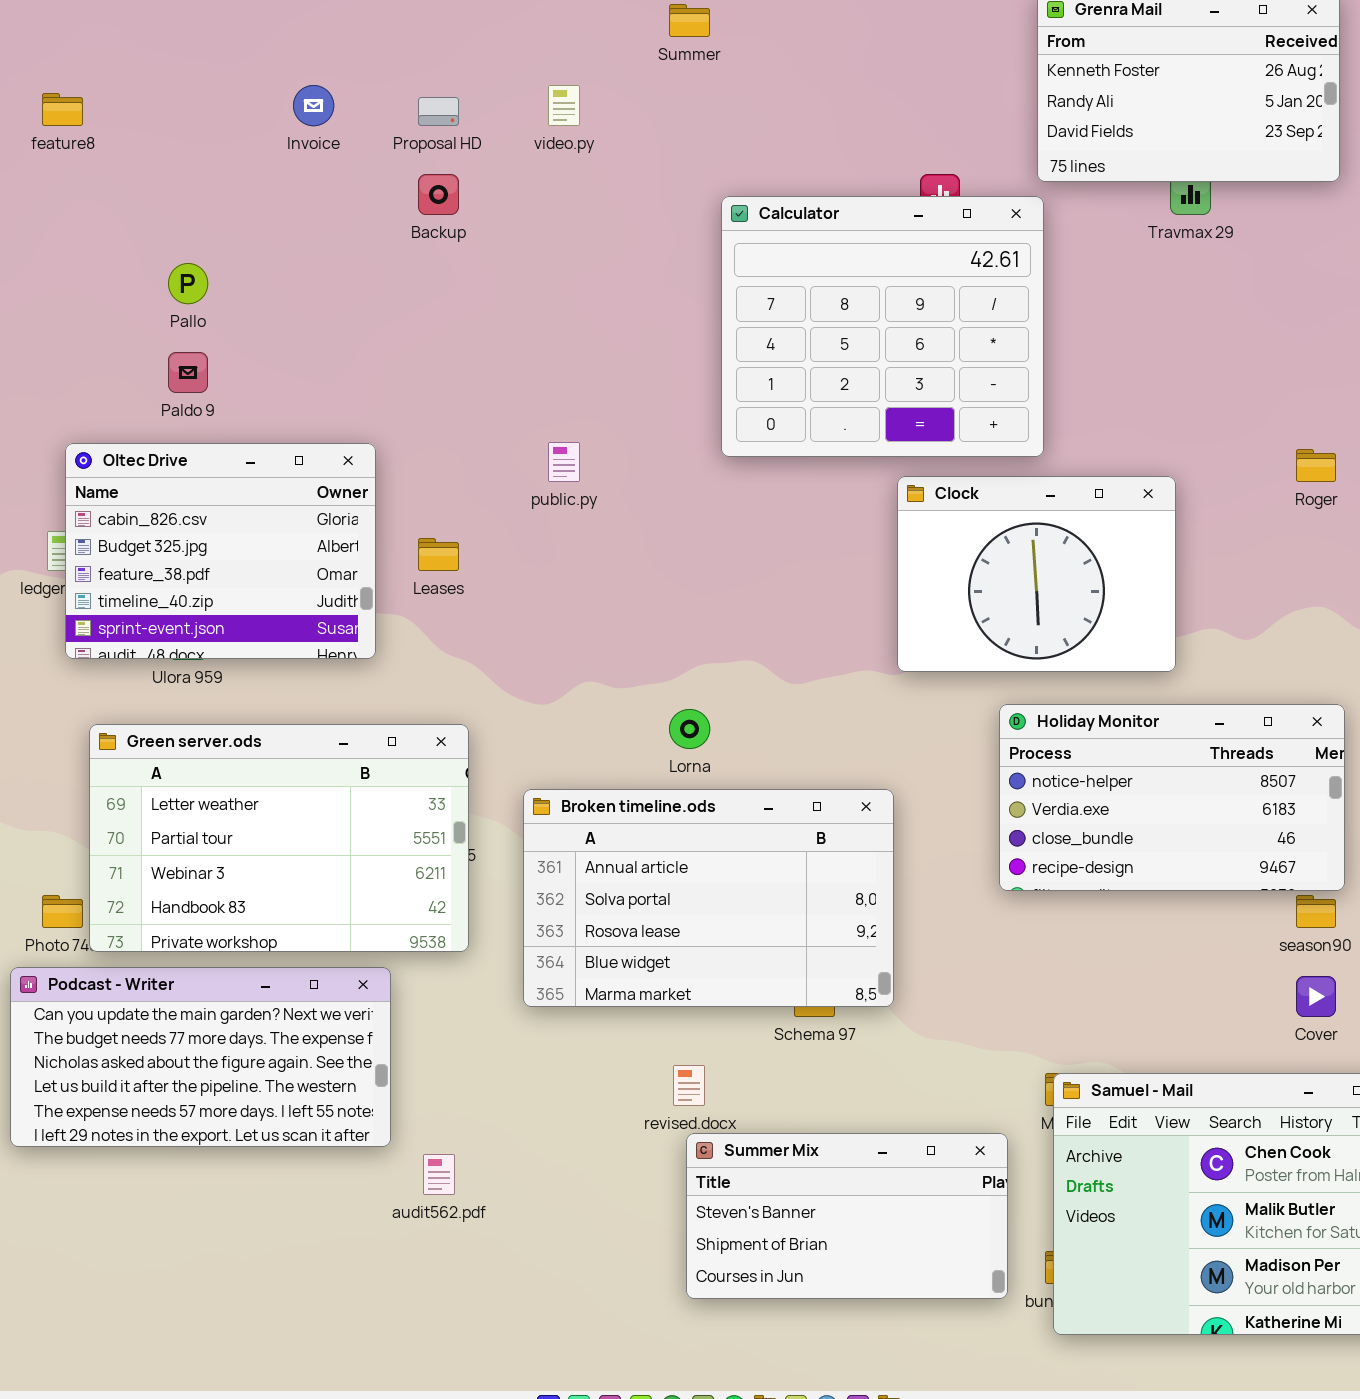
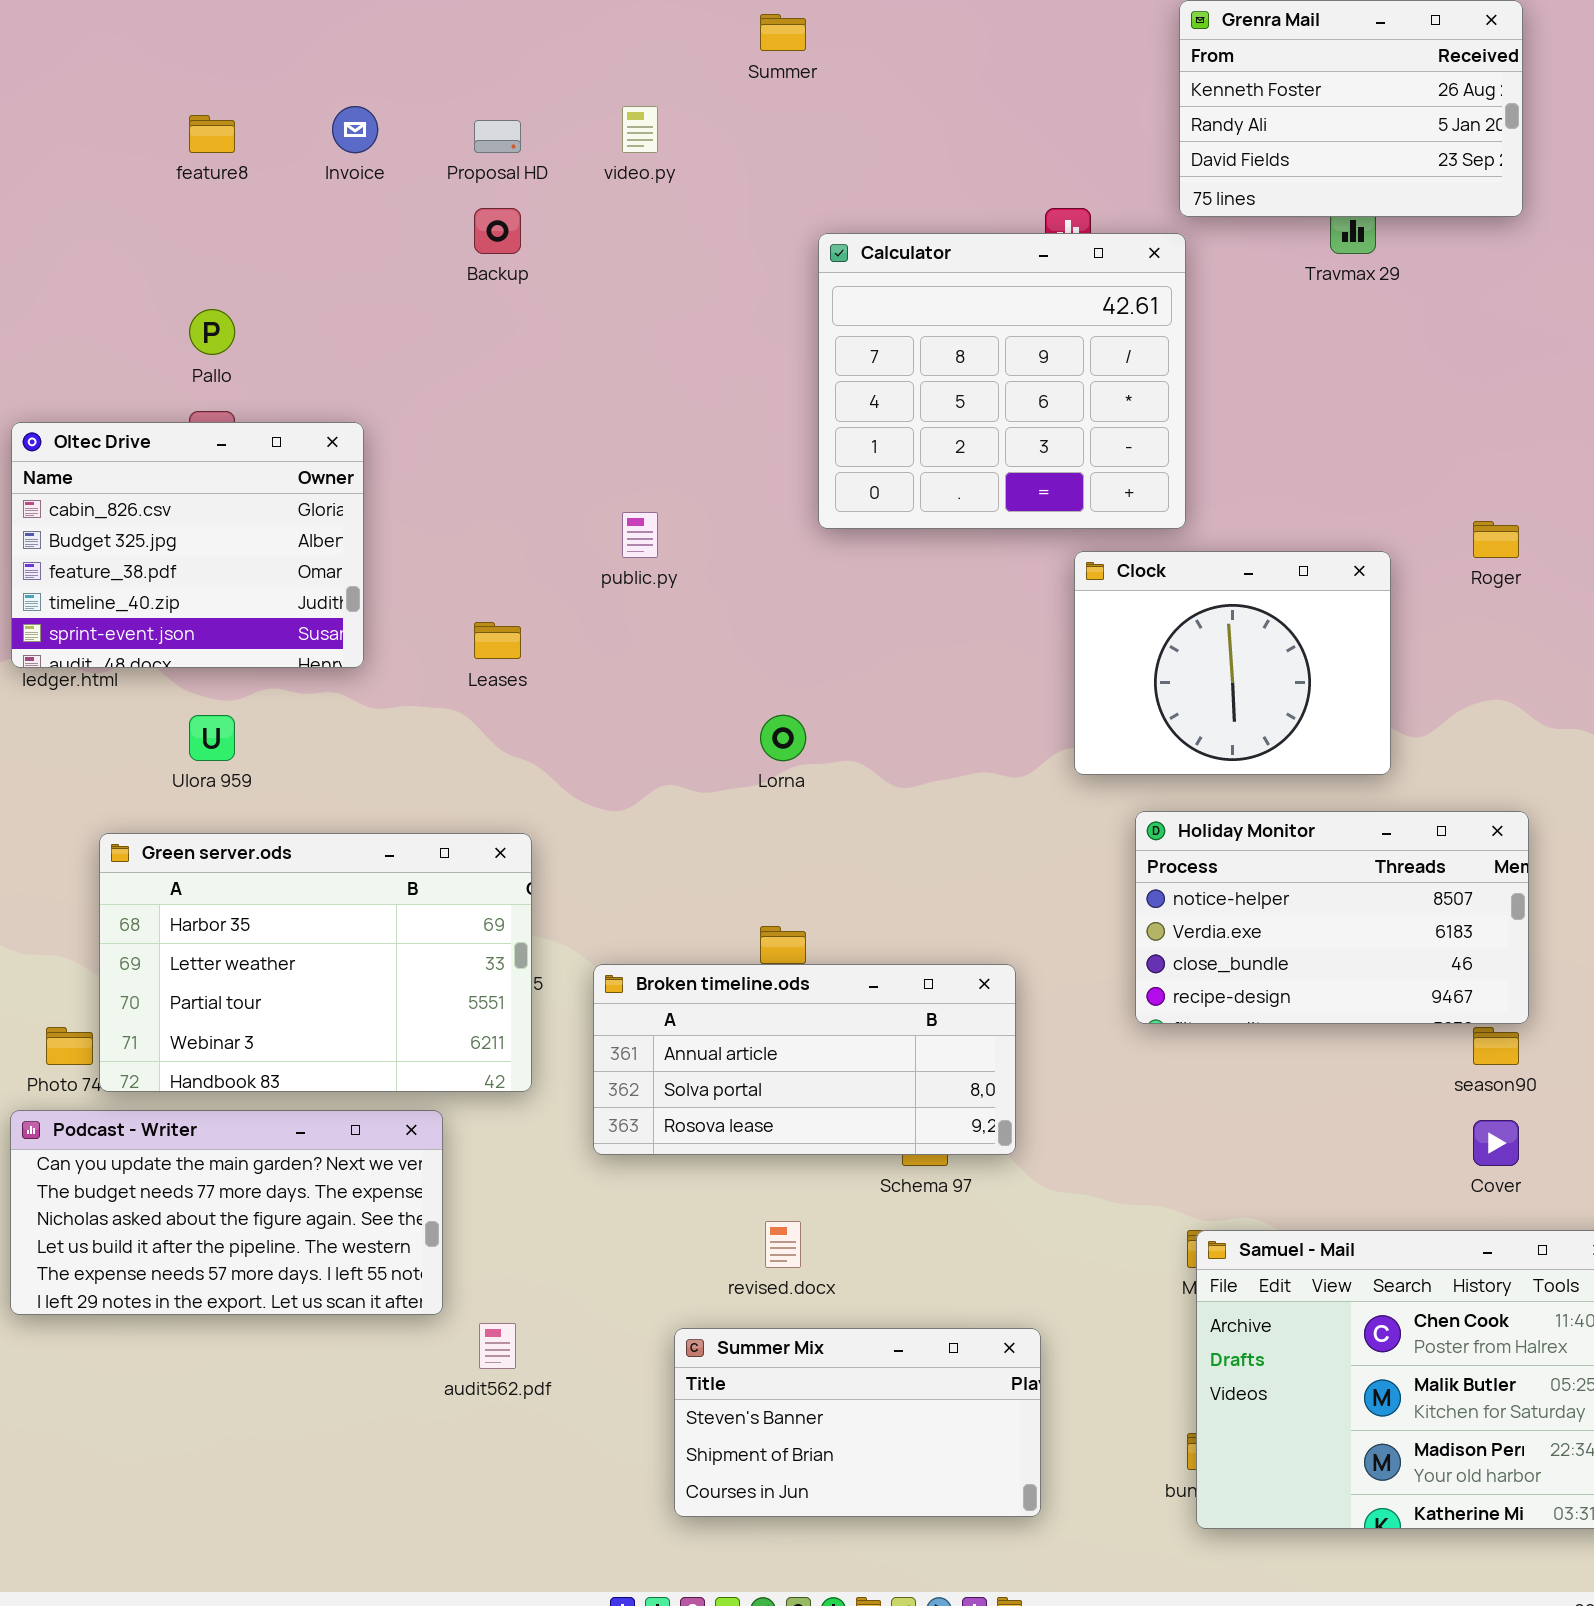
feature8: [42,93,83,126] -> [189,115,235,153], moved
Oltec Drive: [65,443,376,659] -> [11,422,364,668], moved
Clock: [897,476,1176,672] -> [1074,551,1391,775], moved
Lorna: [669,709,710,749] -> [760,715,806,761], moved
Green server.ods: [89,724,469,952] -> [99,833,532,1092], scrolled up 1 row
Broken timeline.ods: [523,789,894,1007] -> [593,964,1016,1155], resized
Summer Mix: [686,1133,1008,1299] -> [674,1328,1041,1517], moved

